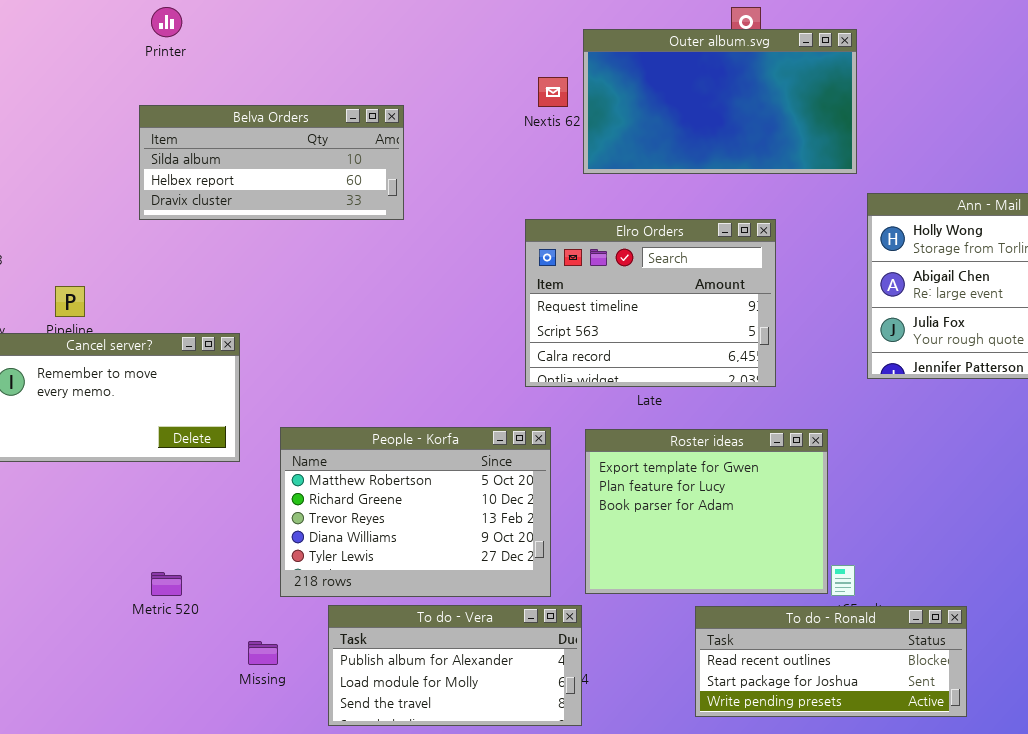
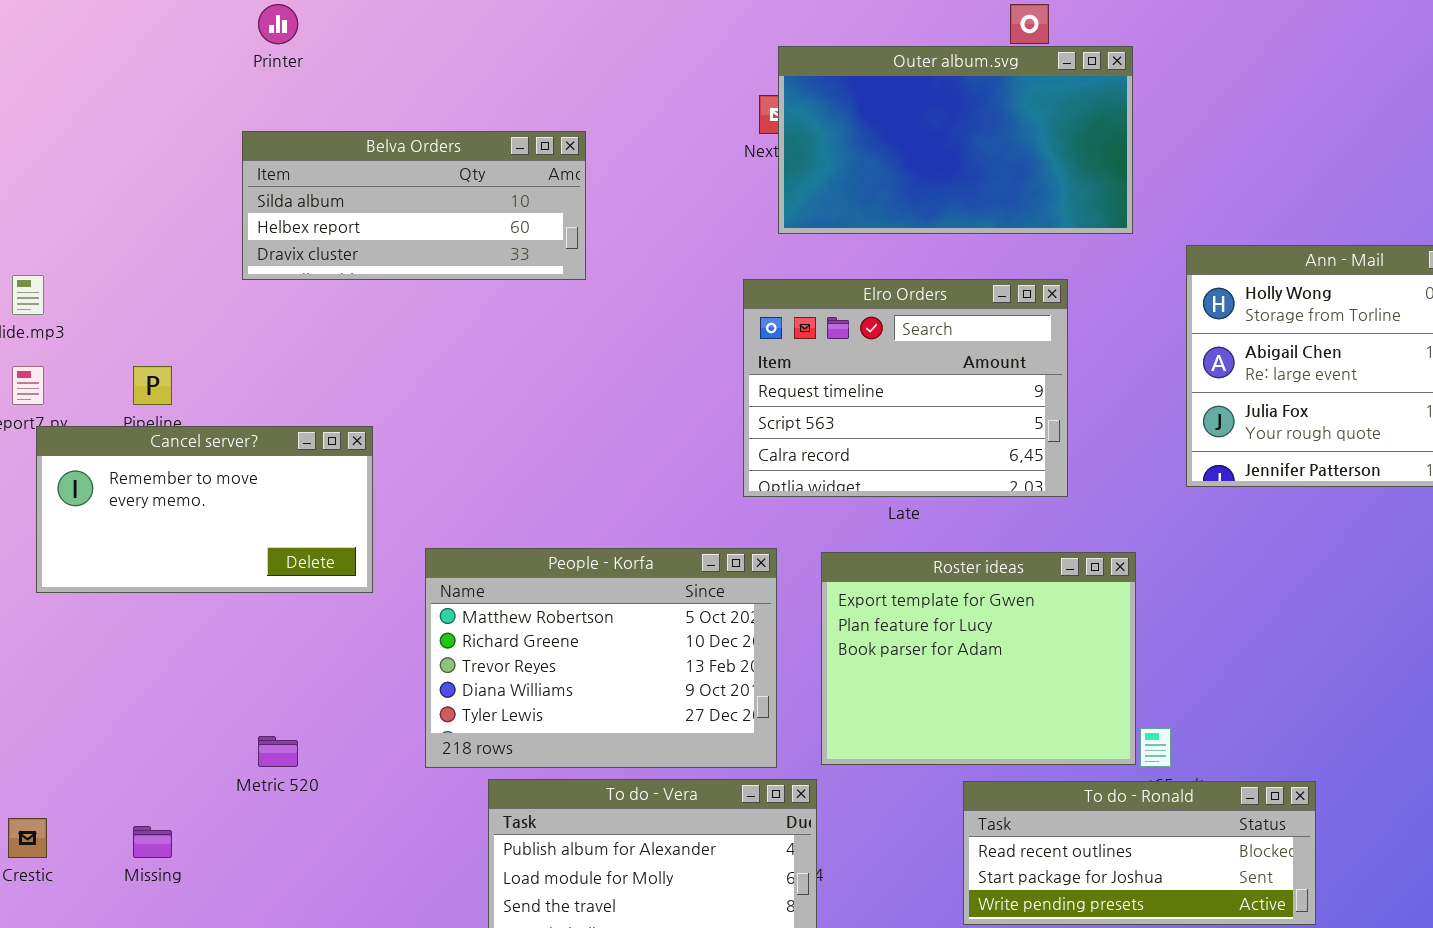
Outer album.svg: [583,29,857,174] -> [778,46,1133,234], moved
Missing: [248,641,278,665] -> [133,826,172,858], moved

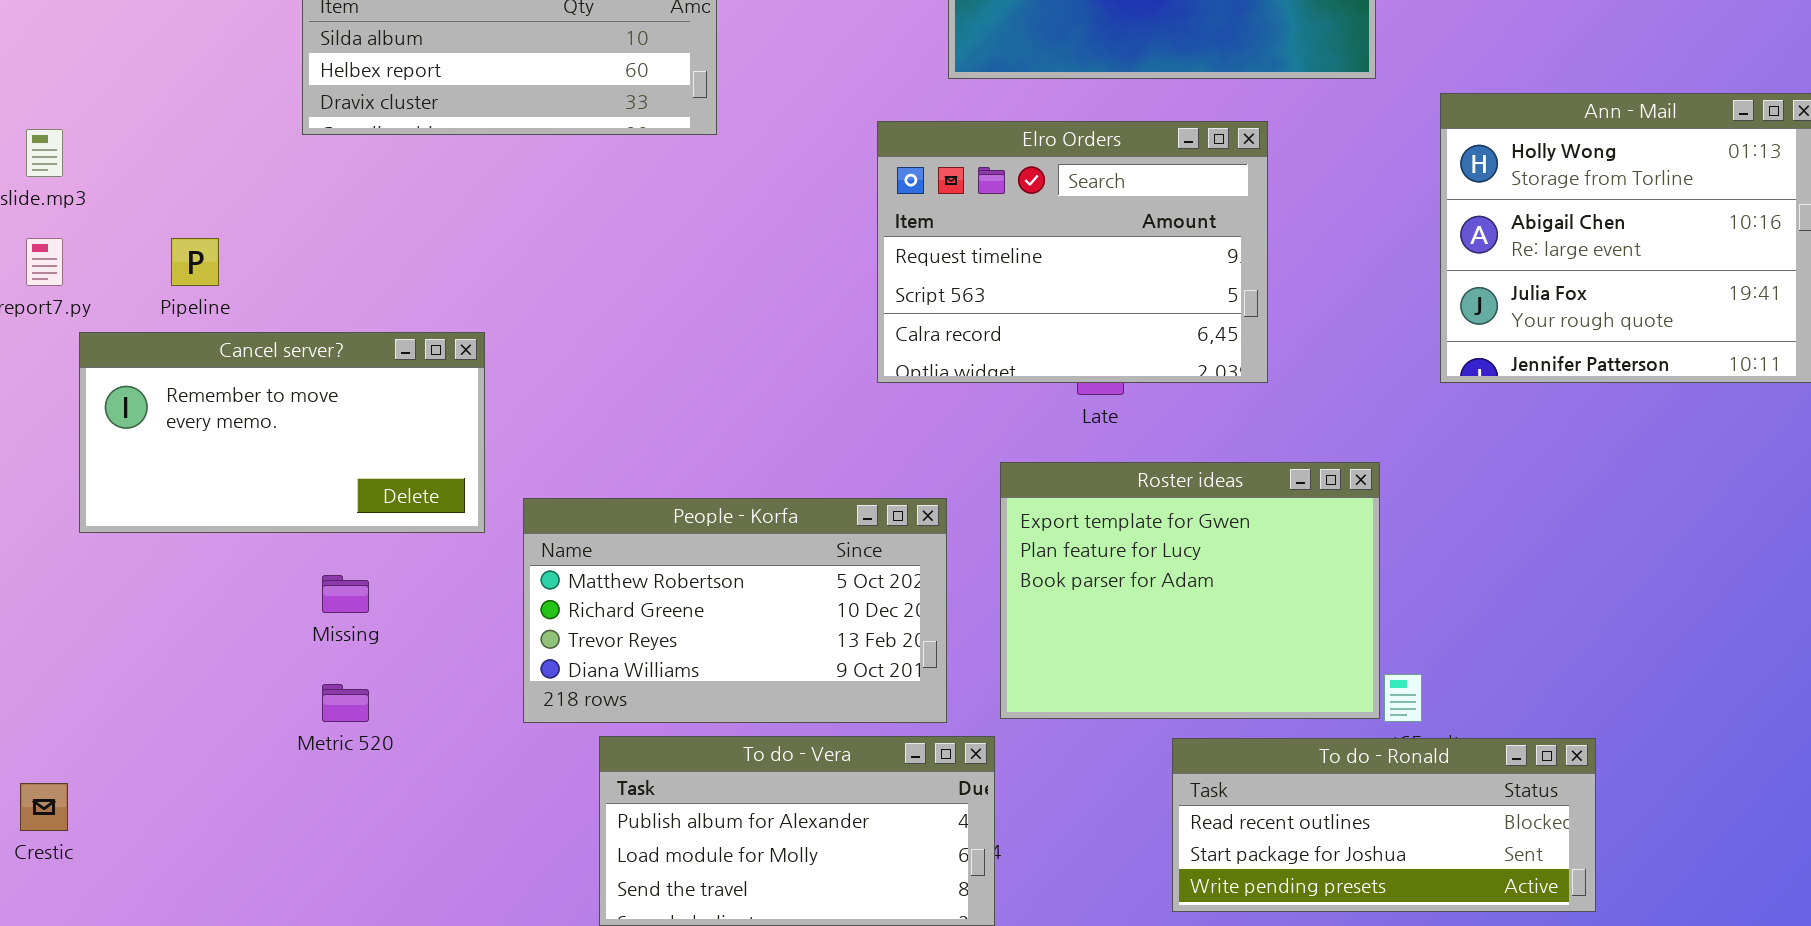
Elro Orders: [743,279,1068,497] -> [877,121,1268,383], moved
Cancel server?: [36,426,373,593] -> [79,332,485,533], moved
People - Korfa: [425,548,777,768] -> [523,498,947,723], resized
Missing: [133,826,172,858] -> [322,575,369,613], moved

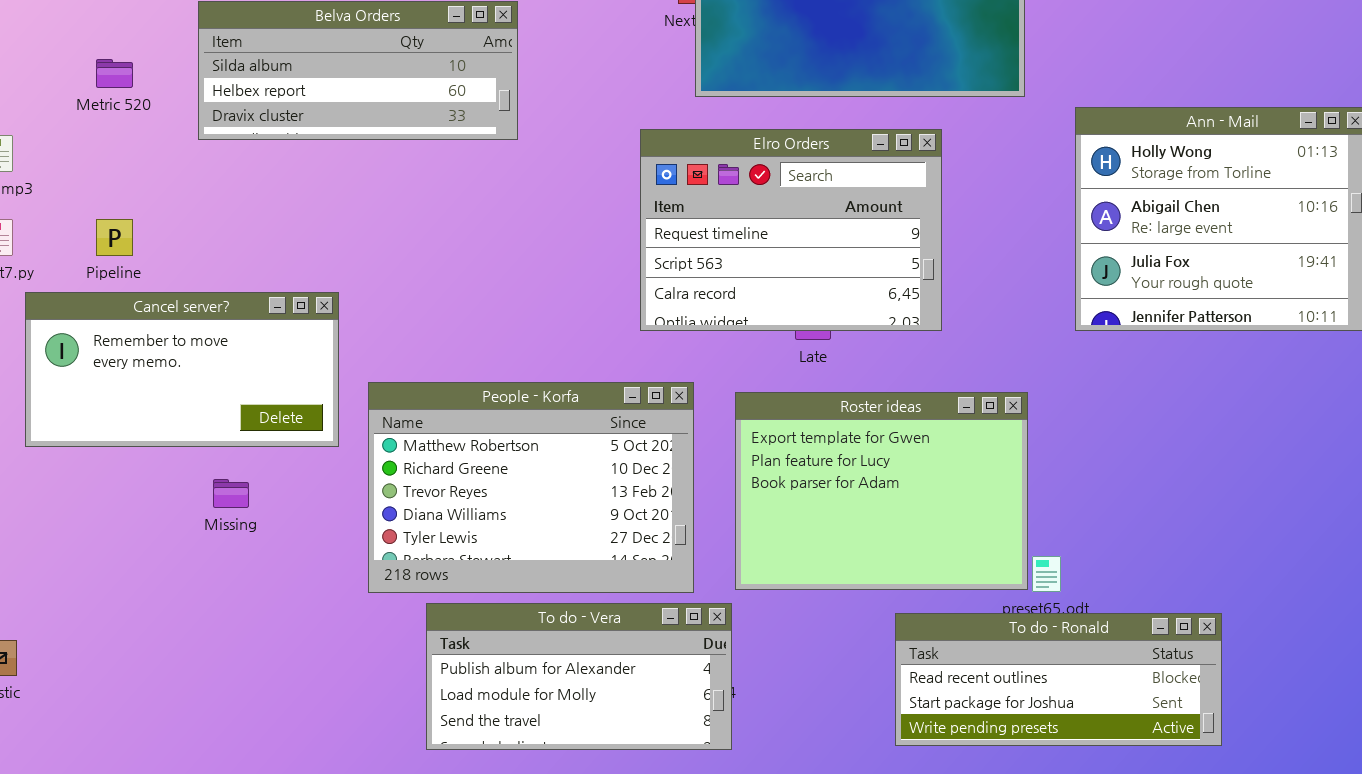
People - Korfa: [523,498,947,723] -> [368,382,694,593], resized
Metric 520: [322,684,369,722] -> [96,59,133,88], moved
To do - Ronald: [1172,738,1596,912] -> [895,613,1222,746], moved

